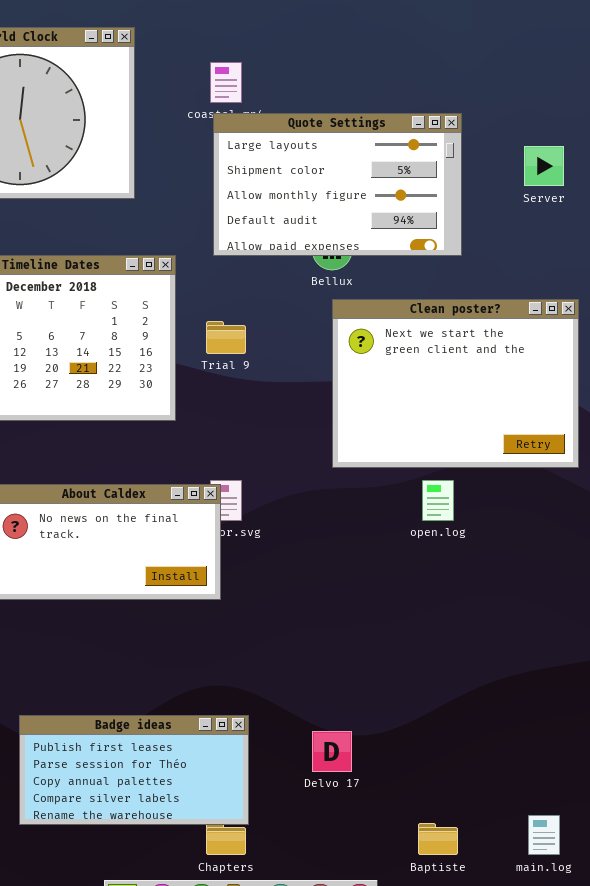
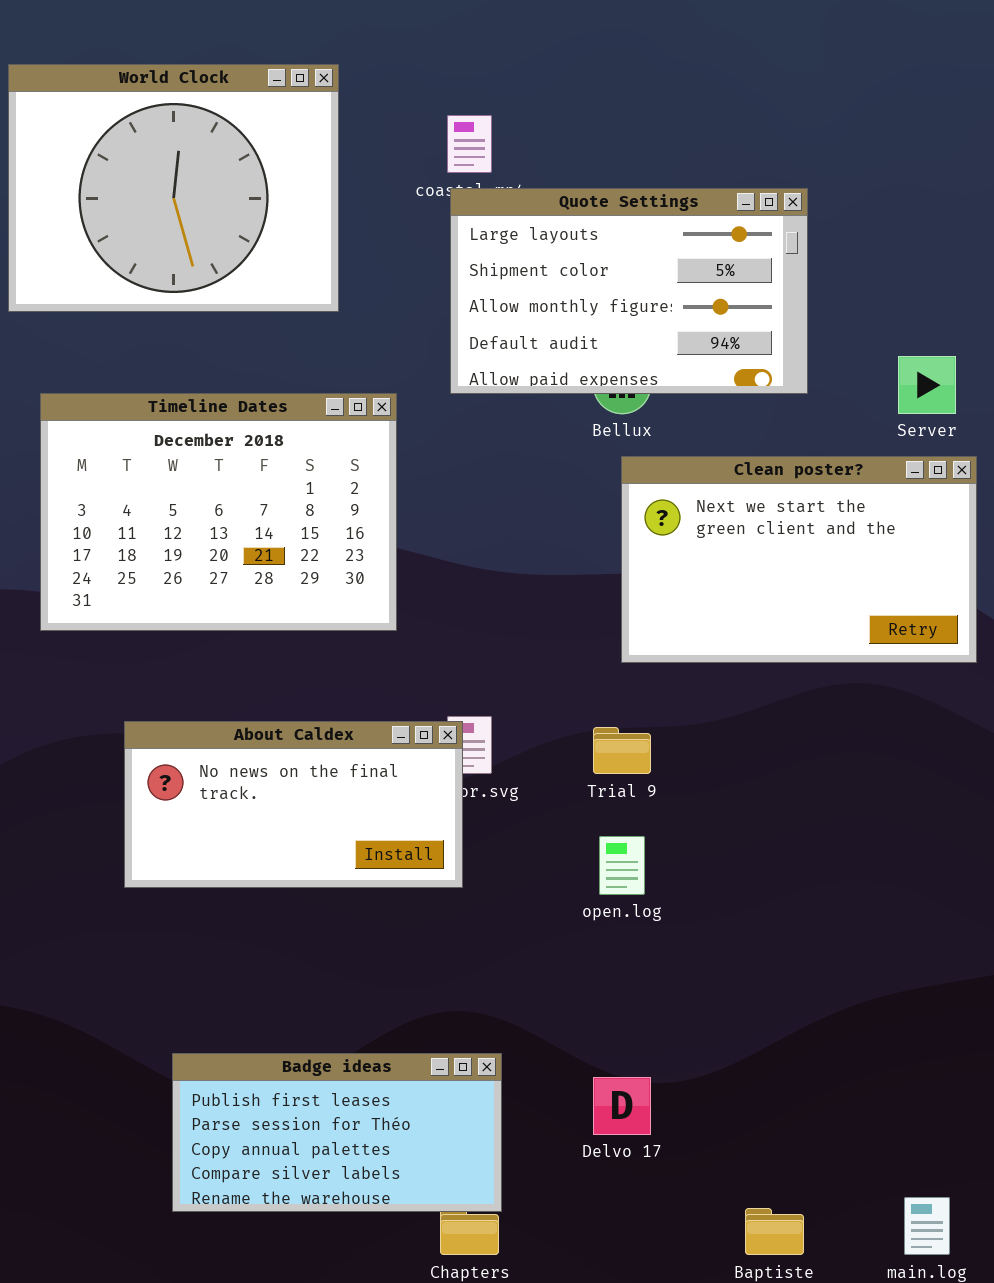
Server: [524,146,564,186] -> [898,356,956,414], moved
Clean poster?: [332,299,579,468] -> [621,456,977,663], resized
Trial 9: [206,321,246,354] -> [593,727,651,774], moved
open.log: [422,480,454,521] -> [599,836,645,895], moved

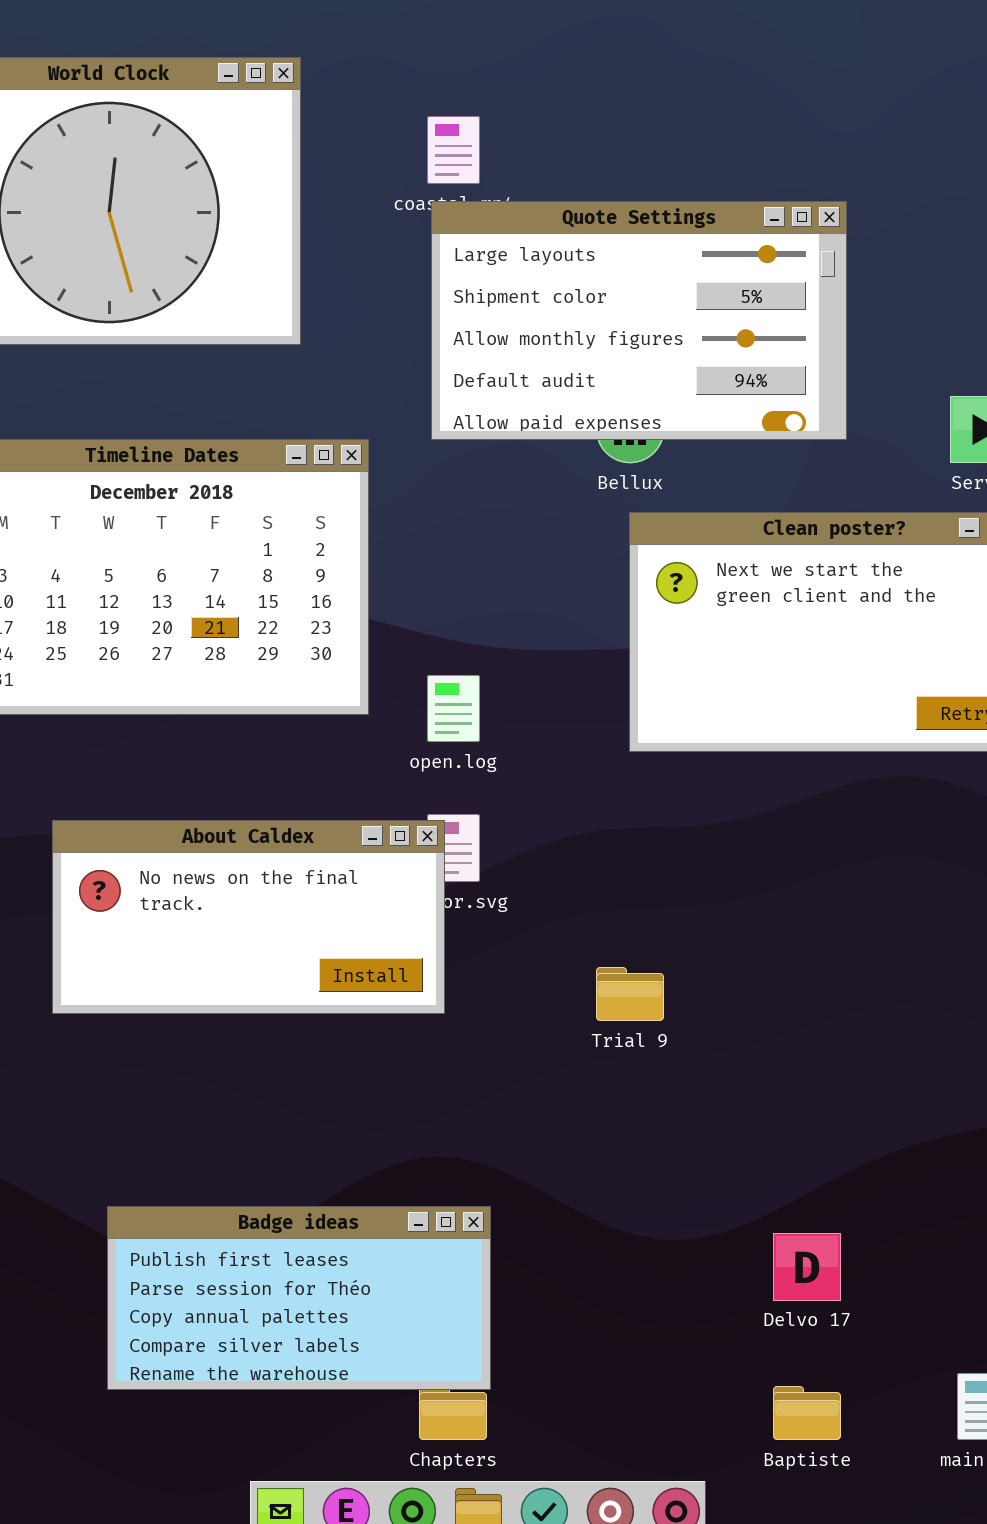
Trial 9: [593,727,651,774] -> [596,967,664,1021], moved
open.log: [599,836,645,895] -> [427,675,480,742], moved
Delvo 17: [593,1077,651,1135] -> [773,1233,841,1301], moved

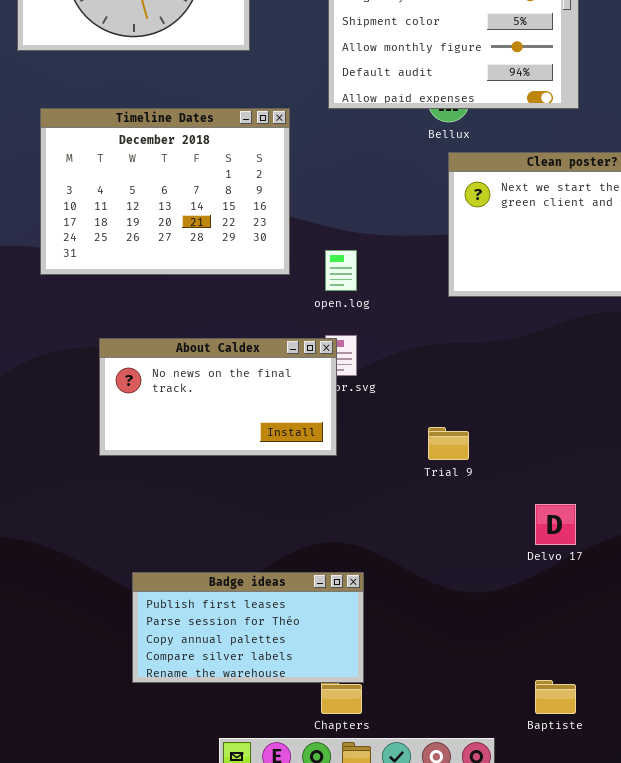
Delvo 17: [773,1233,841,1301] -> [535,504,576,545], moved

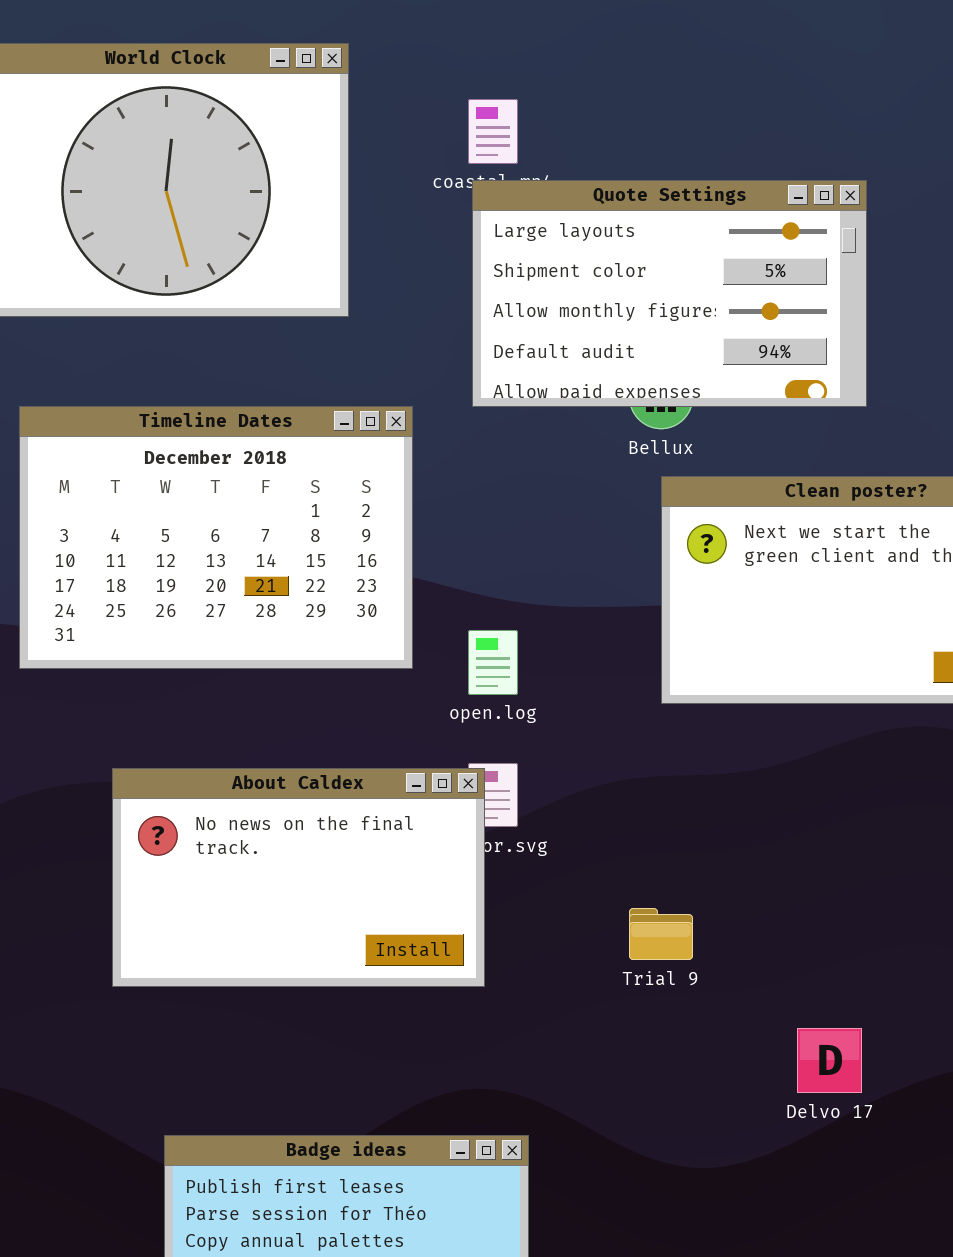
About Caldex: [99,338,337,456] -> [112,768,485,987], resized

